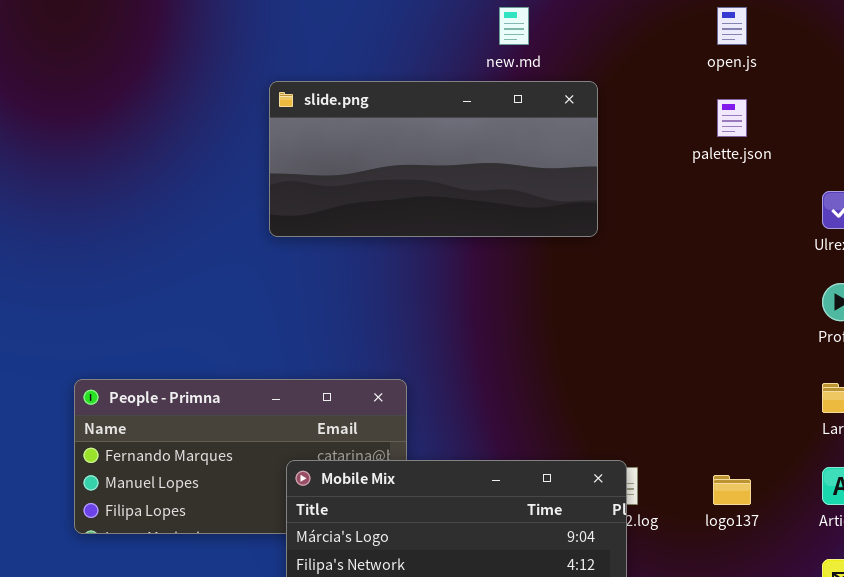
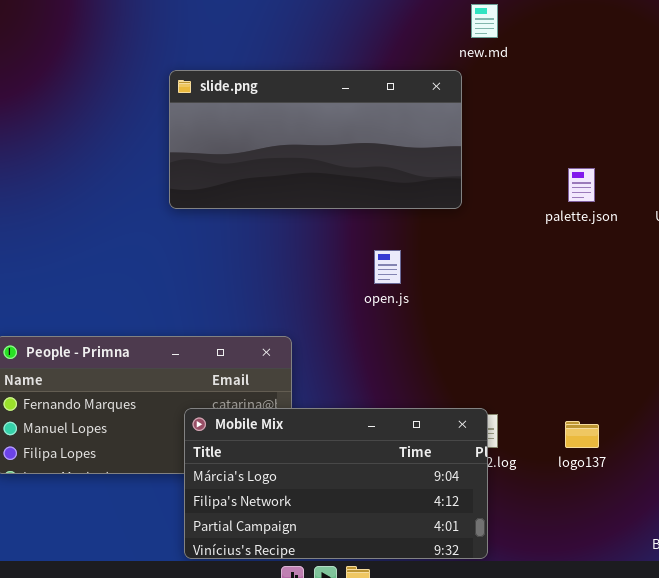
new.md: [499,7,529,45] -> [471,4,498,38], moved
open.js: [717,7,747,45] -> [374,250,401,284], moved
palette.json: [717,99,747,137] -> [568,168,595,202], moved

